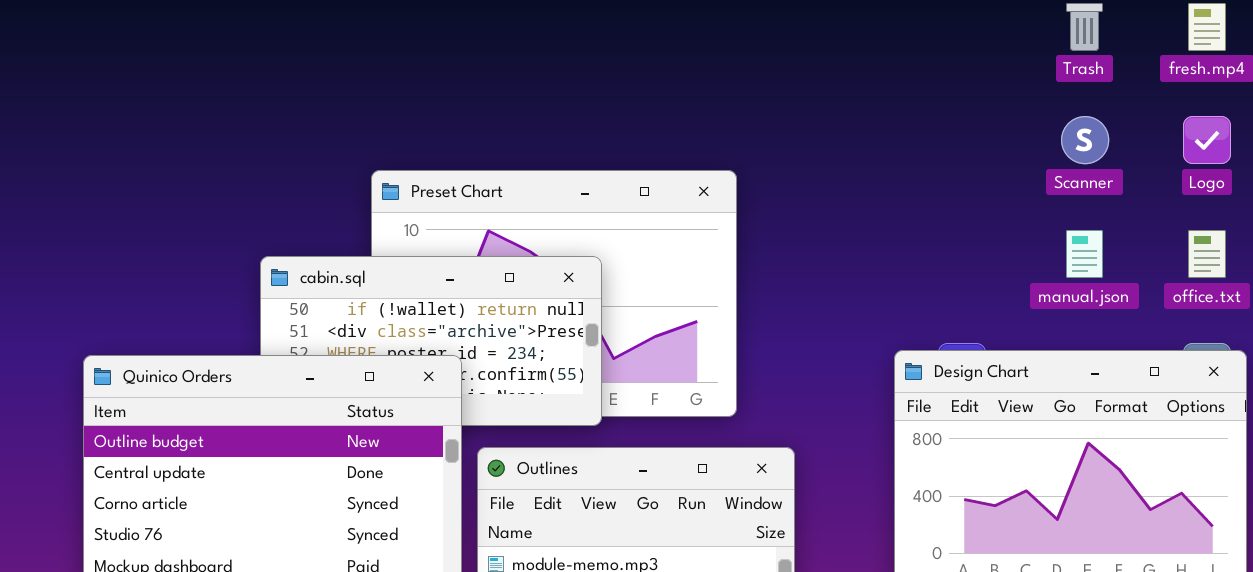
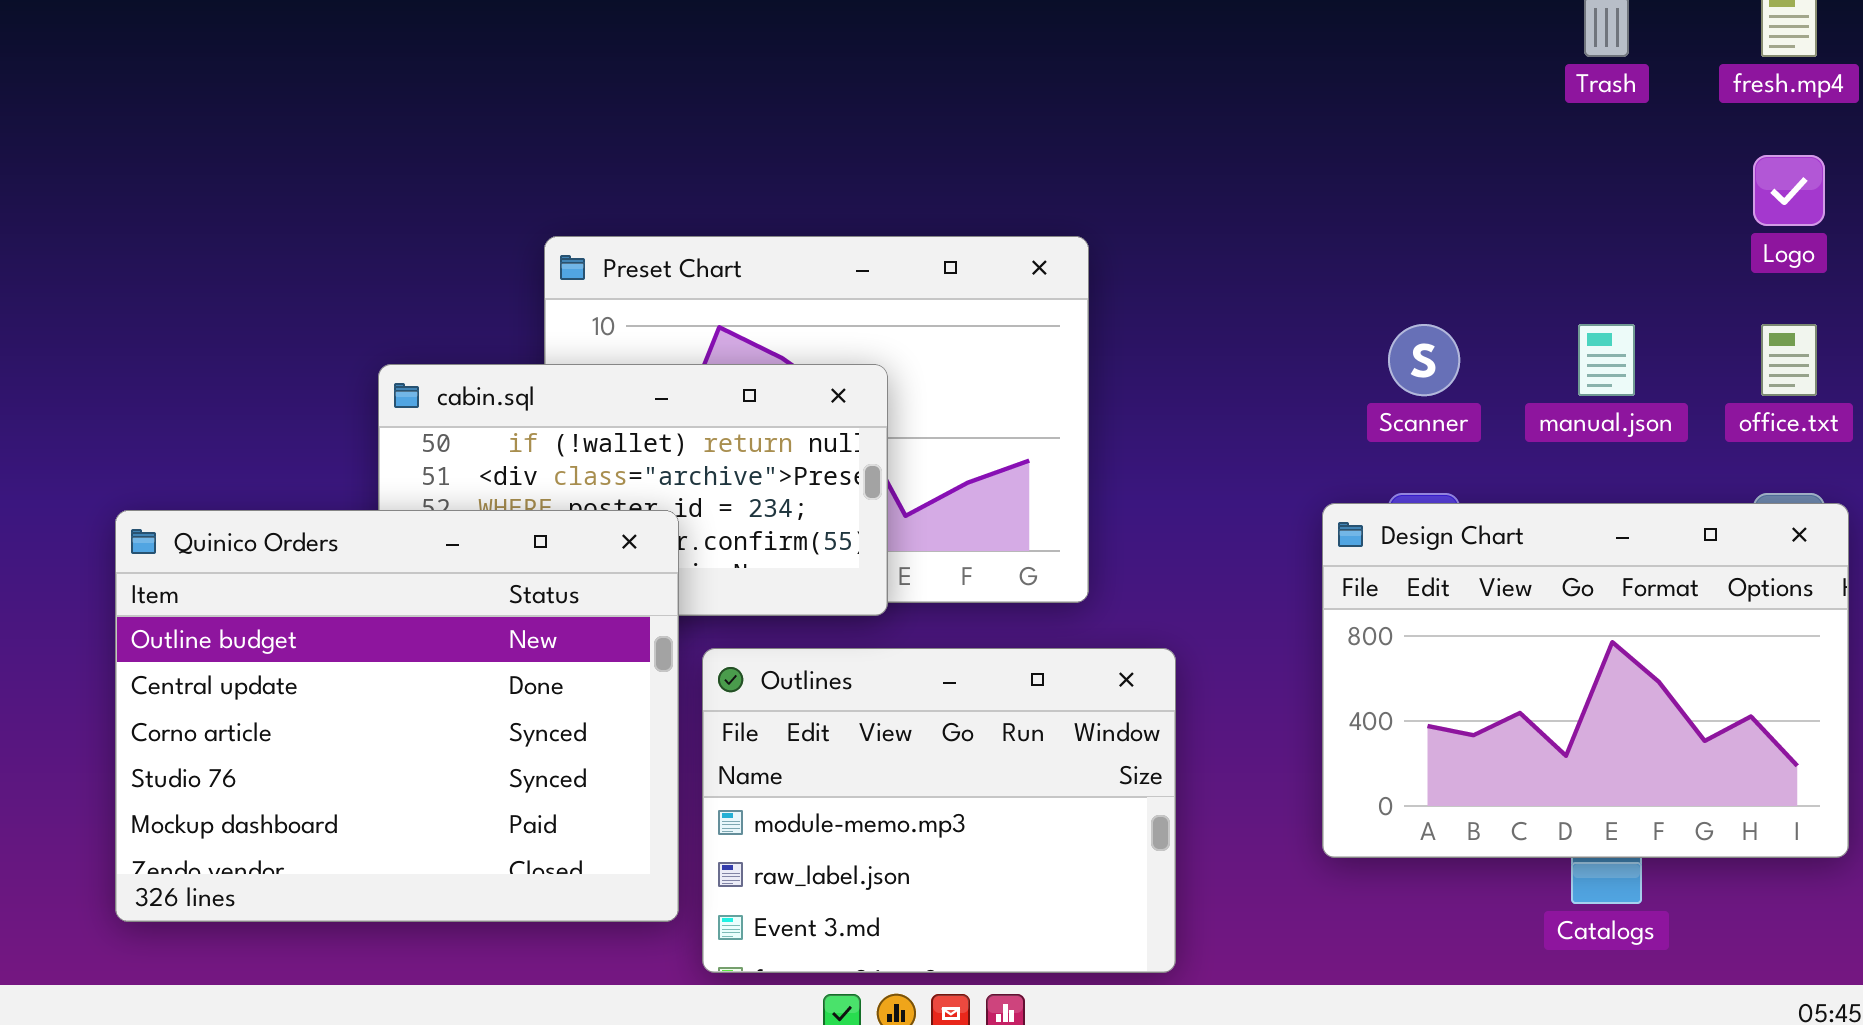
Scanner: [1061,116,1109,164] -> [1388,324,1460,396], moved

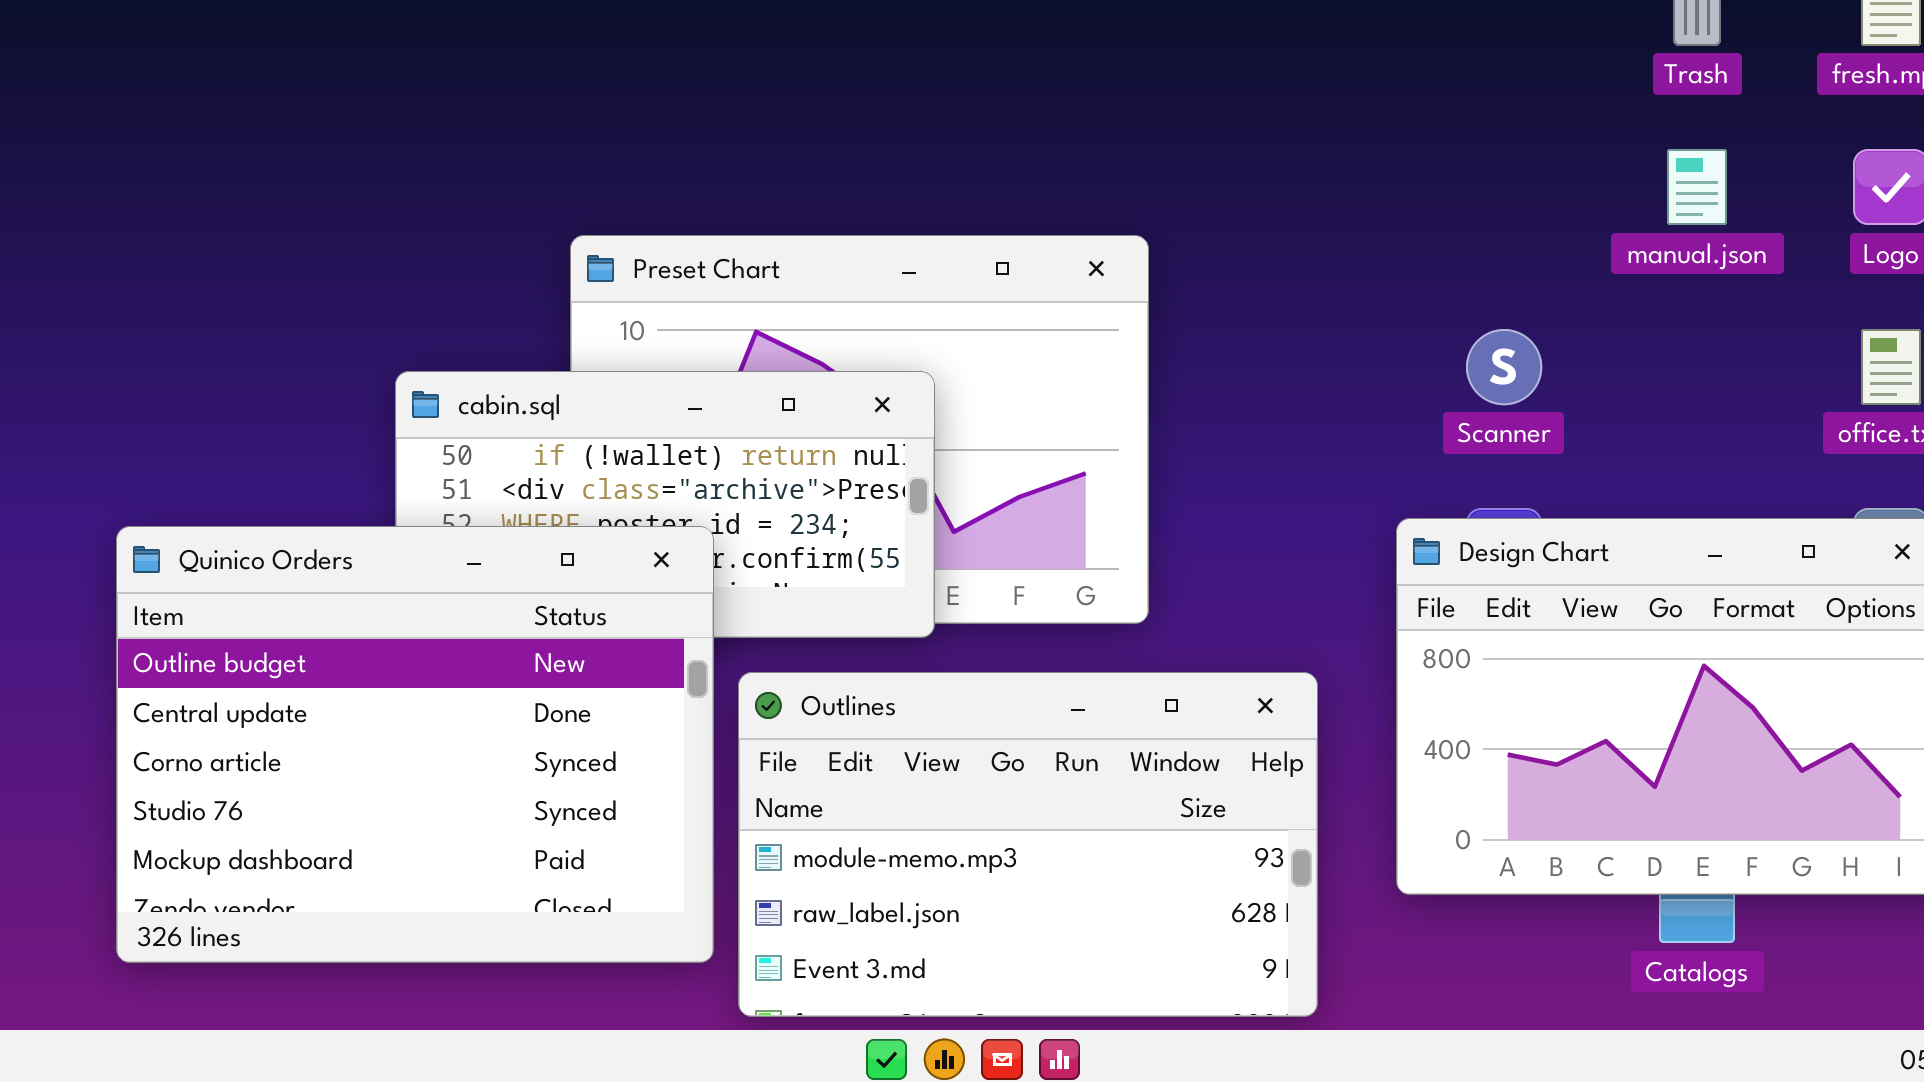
manual.json: [1578,324,1635,396] -> [1667,149,1727,225], moved
Outlines: [702,648,1176,973] -> [738,672,1318,1017], resized

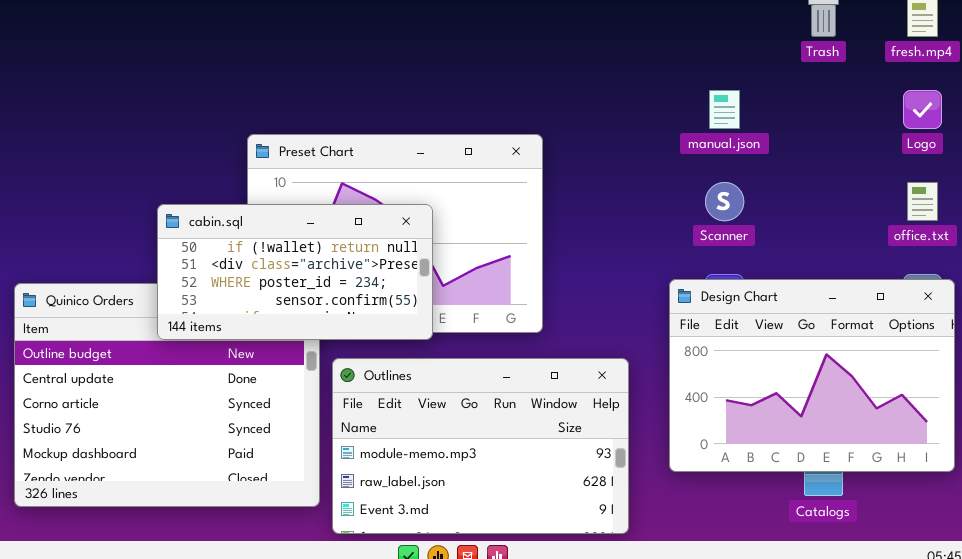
manual.json: [1667,149,1727,225] -> [709,90,740,129], moved
cabin.sql: [395,371,935,638] -> [157,204,433,340], raised

